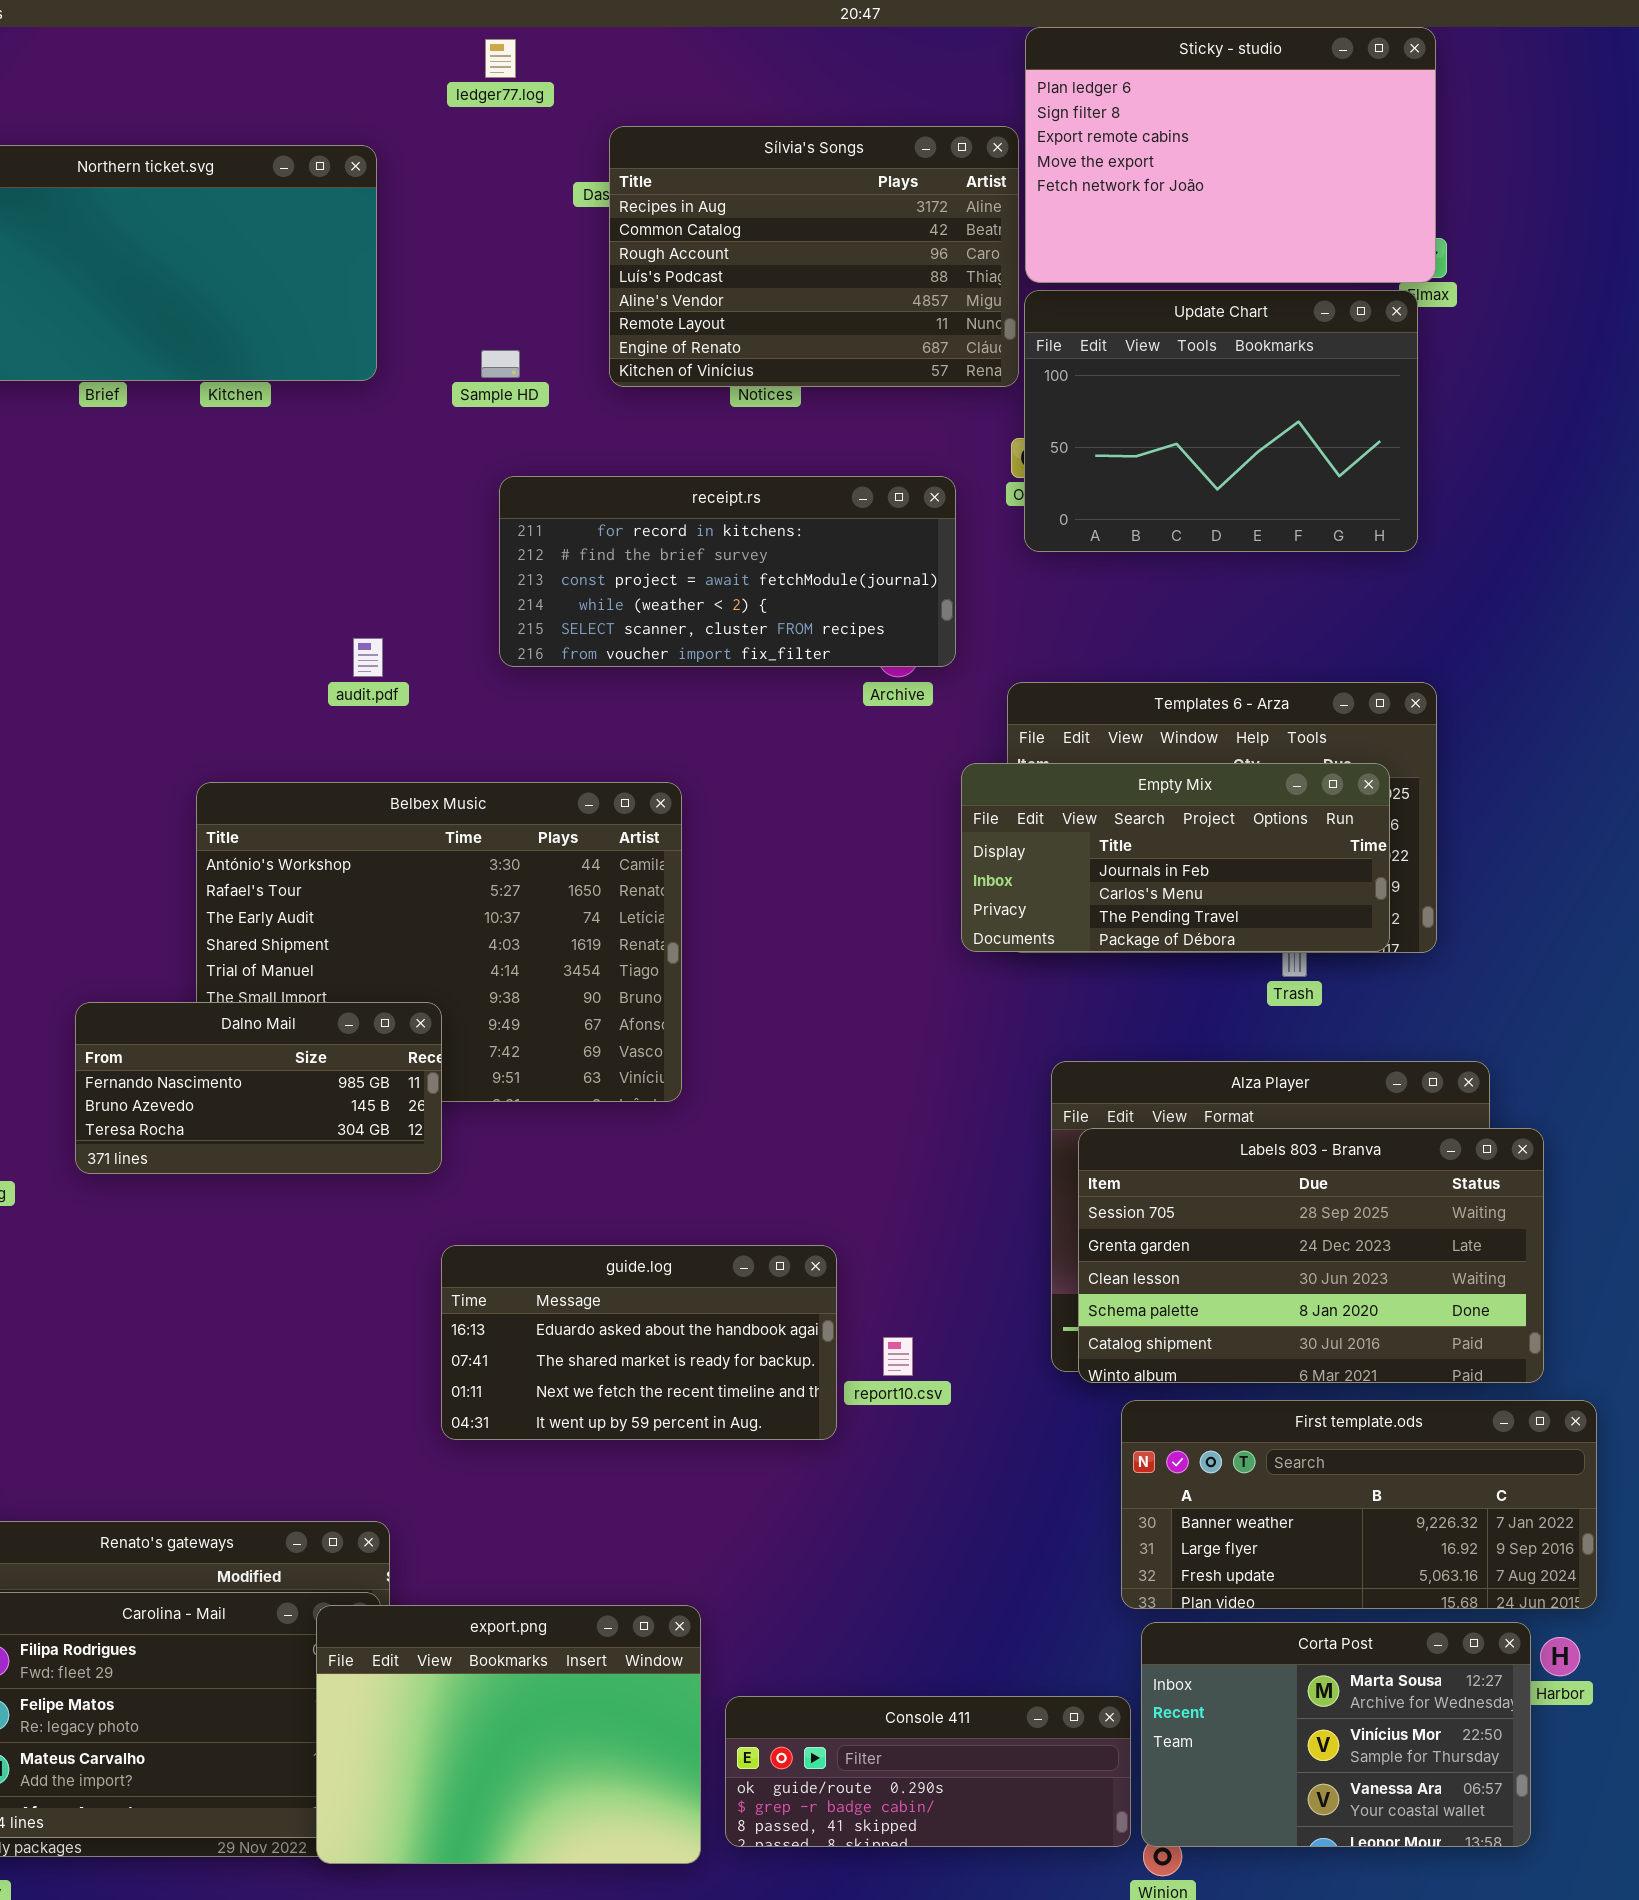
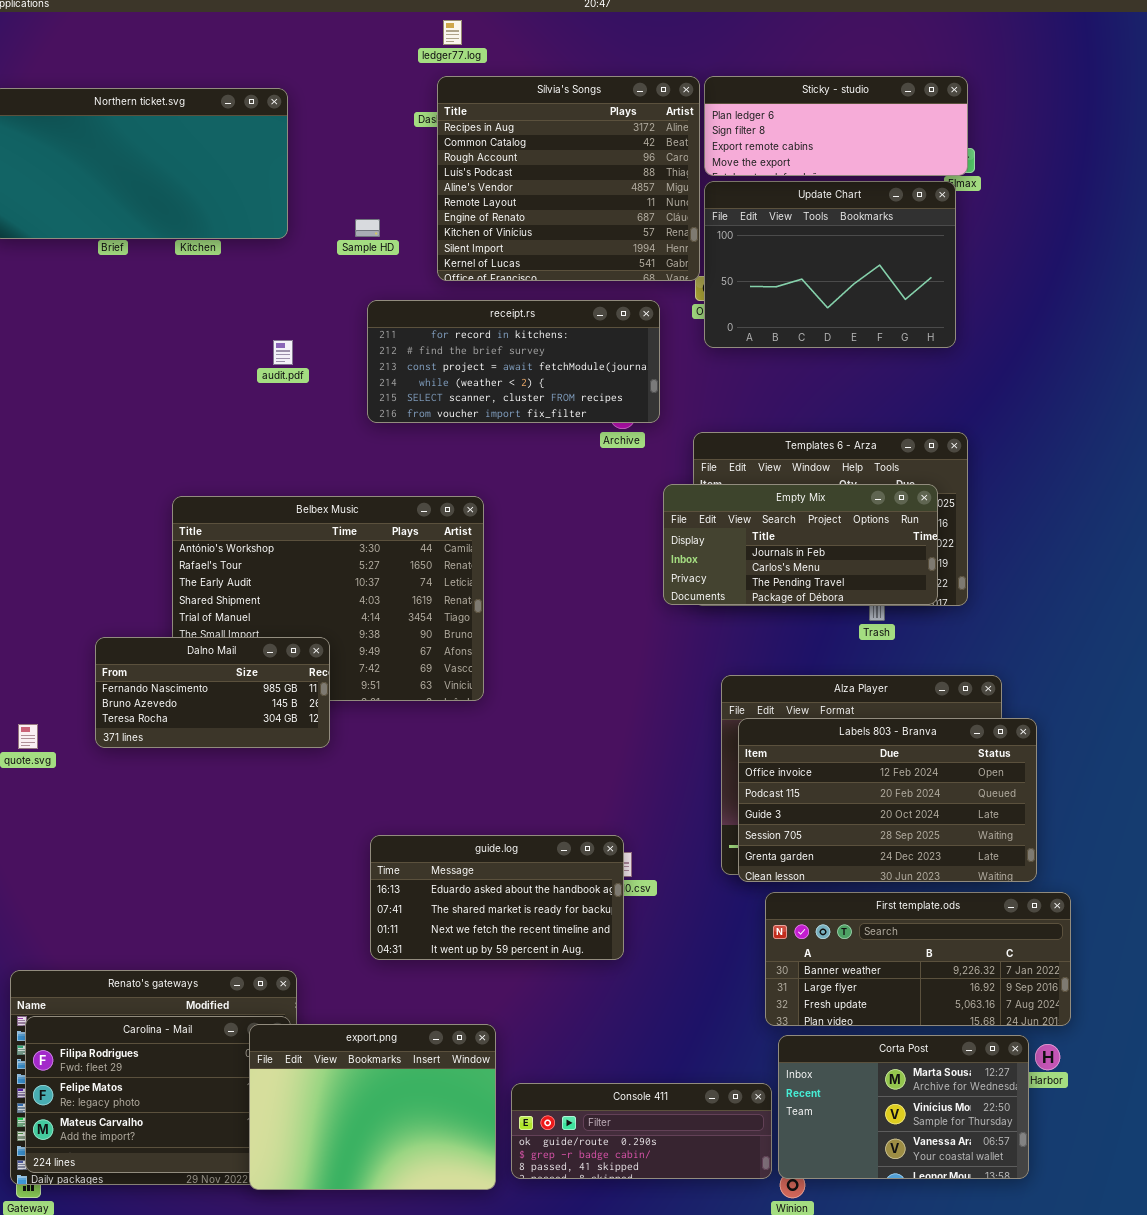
Sticky - studio: [1025,27,1436,283] -> [704,76,968,176], resized
ledger77.log: [485,39,516,78] -> [443,20,462,45], moved
Sílvia's Songs: [609,126,1019,387] -> [437,76,700,281], resized
audit.pdf: [353,638,383,677] -> [273,340,293,365], moved
Labels 803 - Branva: [1078,1128,1544,1383] -> [738,718,1037,882], scrolled up 3 rows
guide.log: [441,1245,837,1440] -> [370,835,624,960], moved

